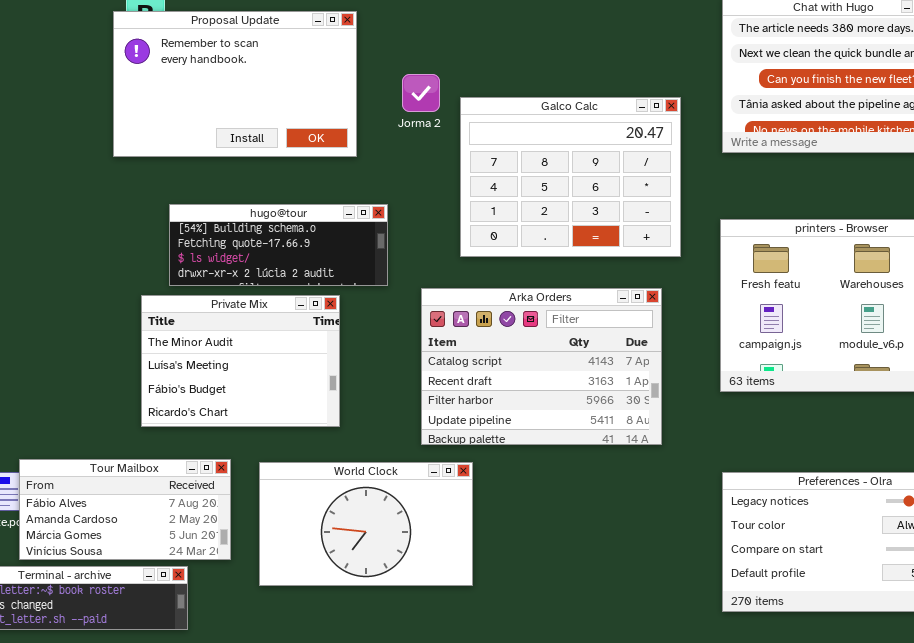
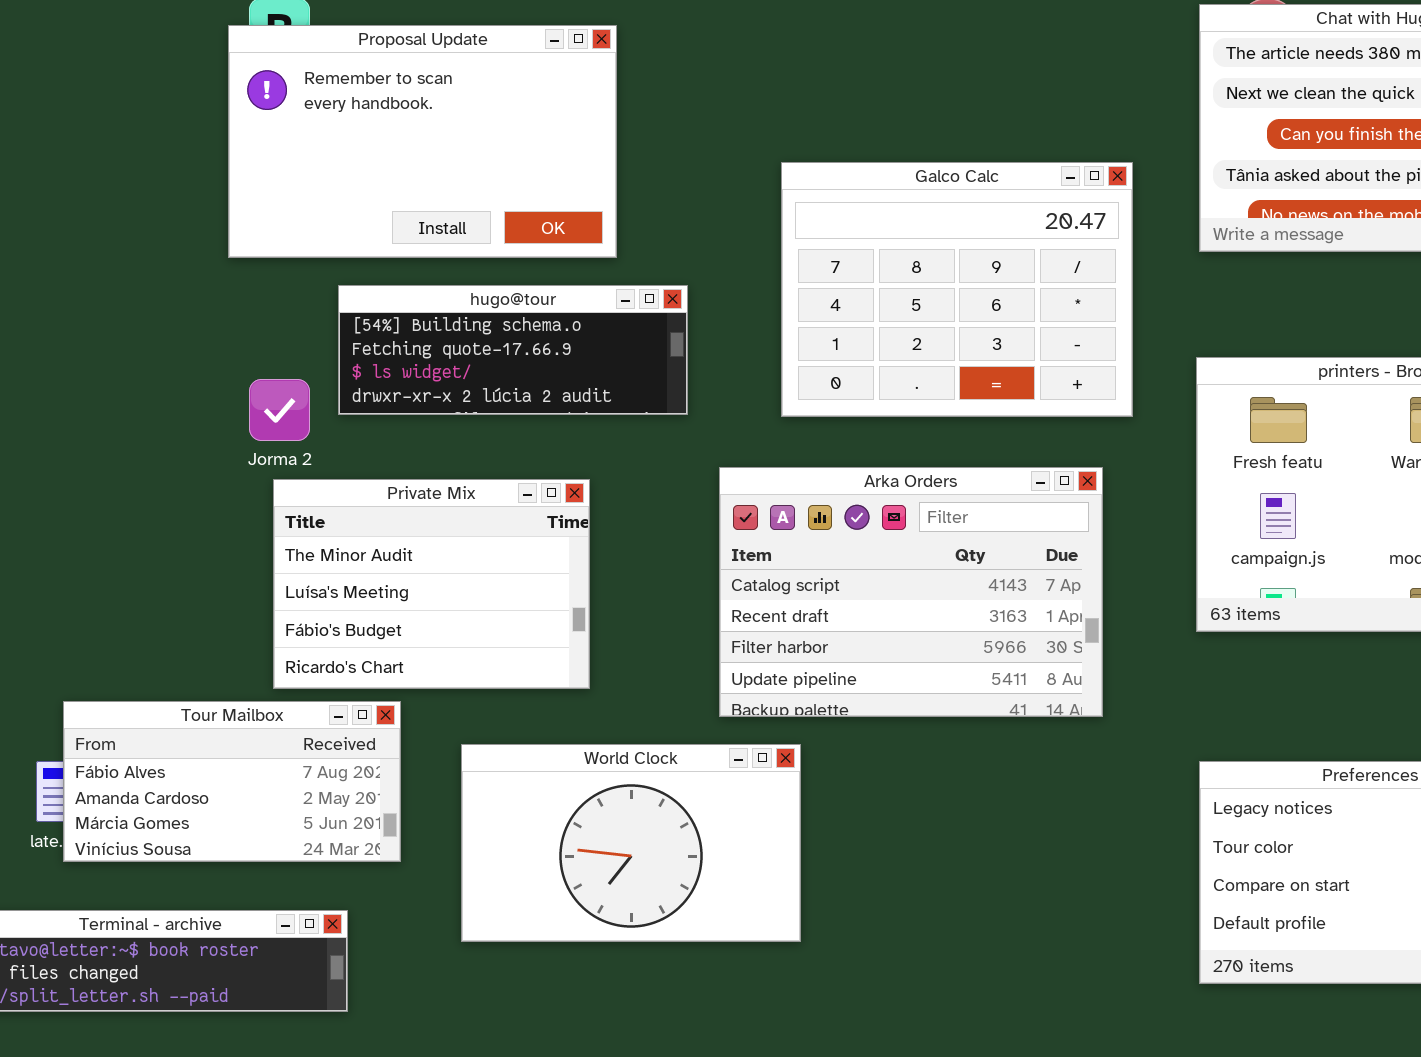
Jorma 2: [402,74,440,112] -> [249,379,310,441], moved
hugo@tour: [169,204,388,286] -> [338,285,688,415], moved
Tour Mailbox: [19,459,231,560] -> [63,701,401,862], moved

